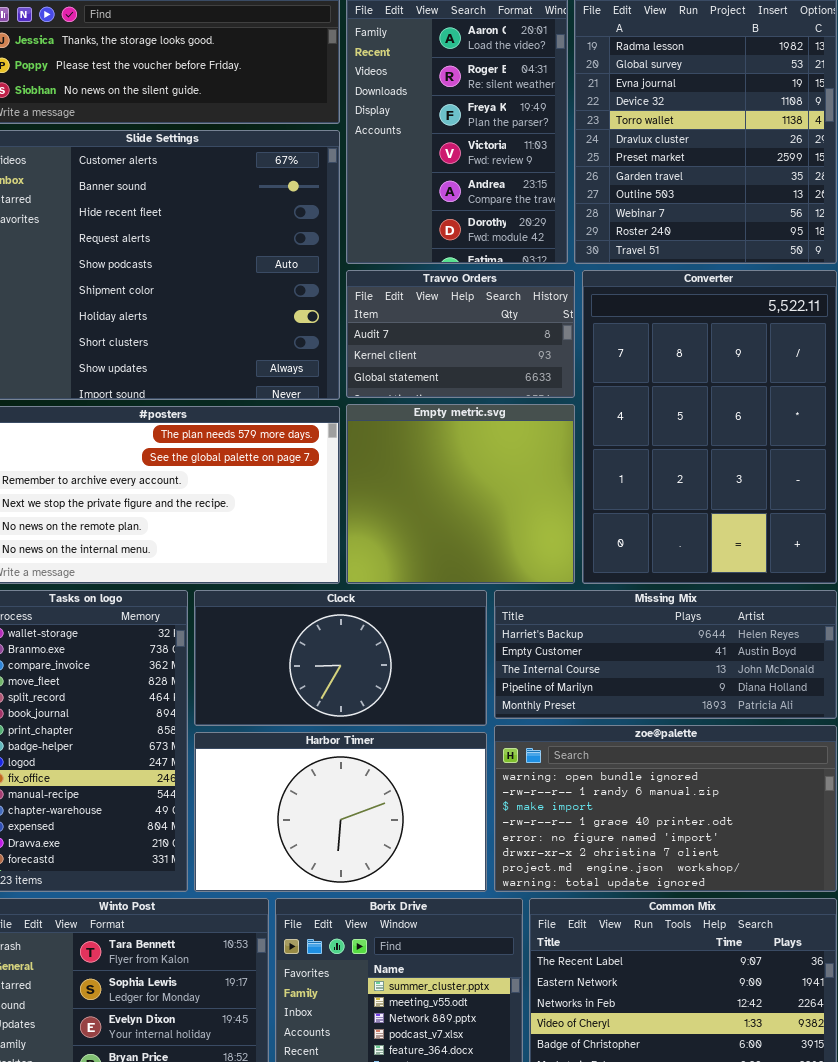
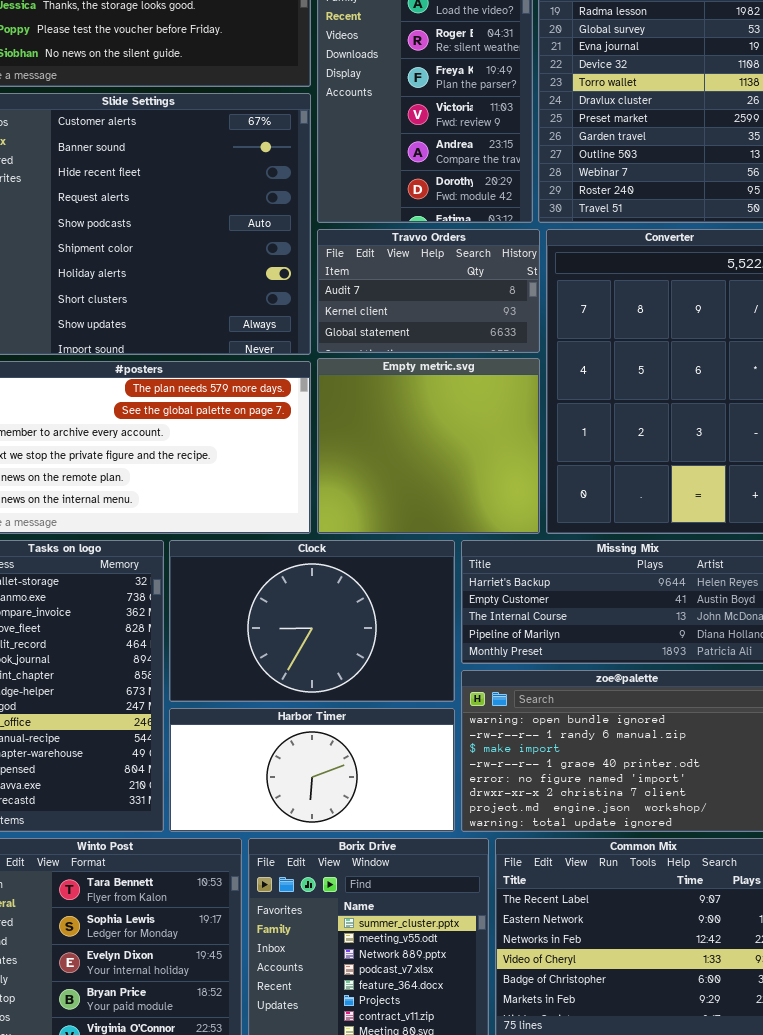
Clock: [194,590,487,726] -> [169,540,455,702], resized
Harbor Timer: [194,732,487,892] -> [169,708,455,832], resized

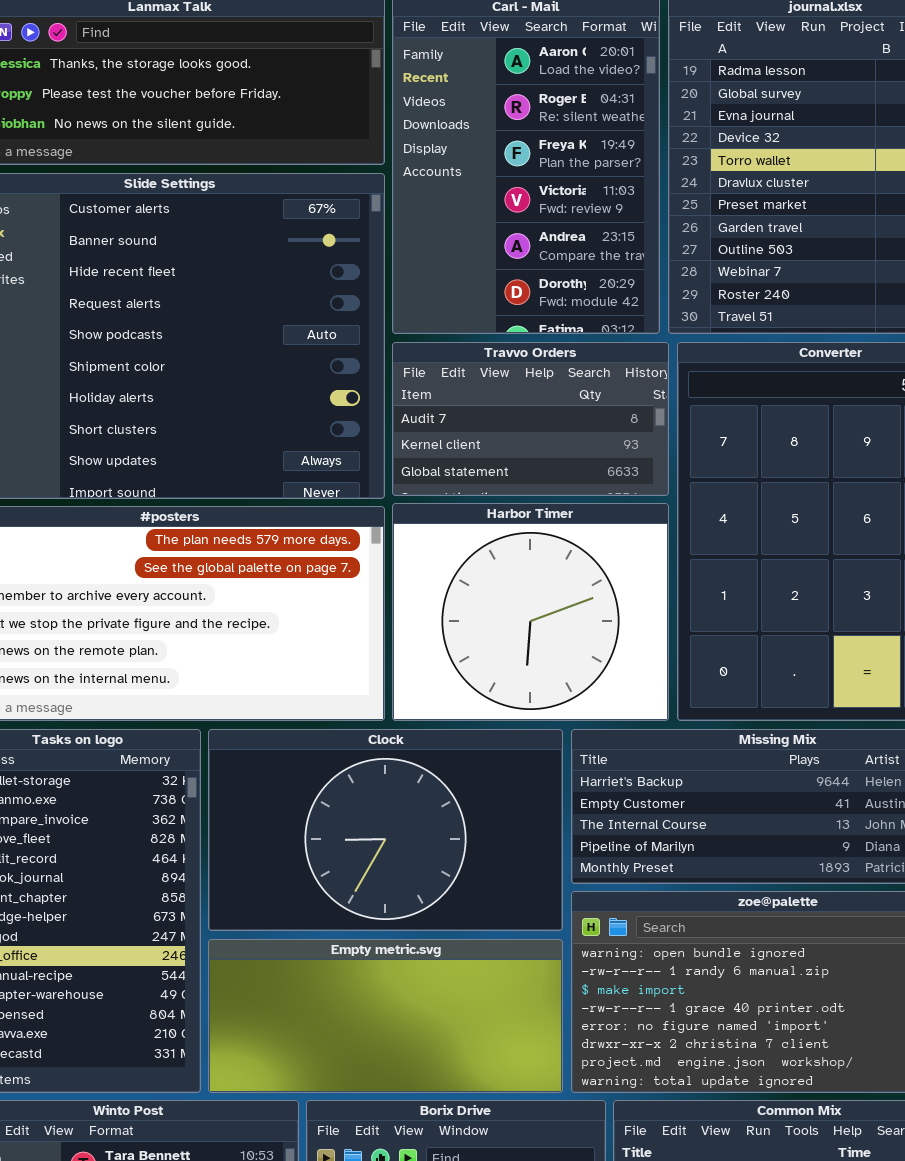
Empty metric.svg: [317,358,540,534] -> [208,939,563,1093], moved, resized
Harbor Timer: [169,708,455,832] -> [392,503,669,721], moved, resized

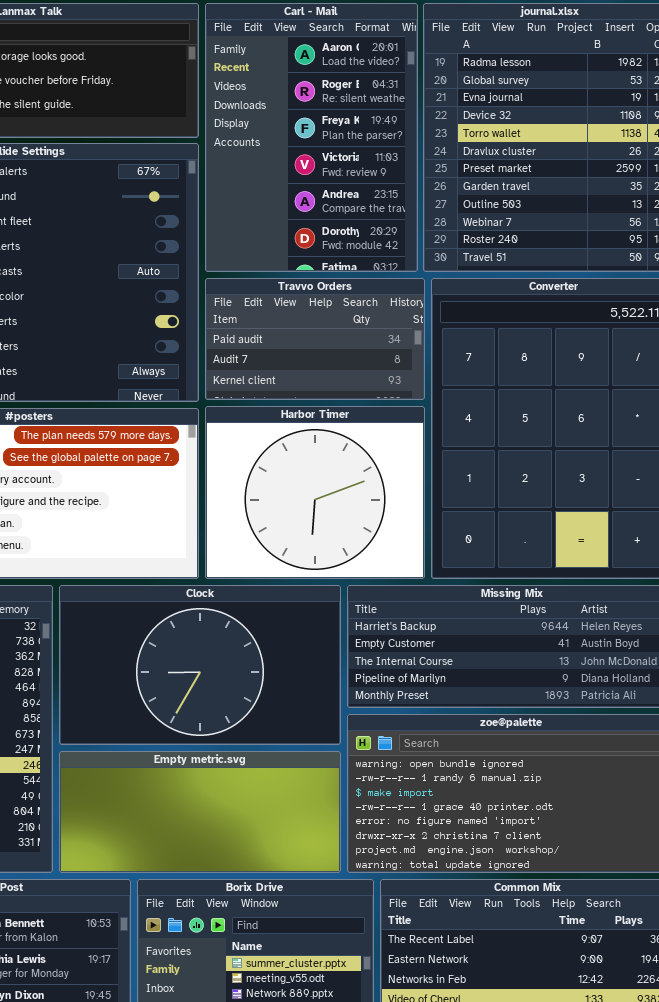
Travvo Orders: [392,342,669,496] -> [205,278,425,400], scrolled up 1 row

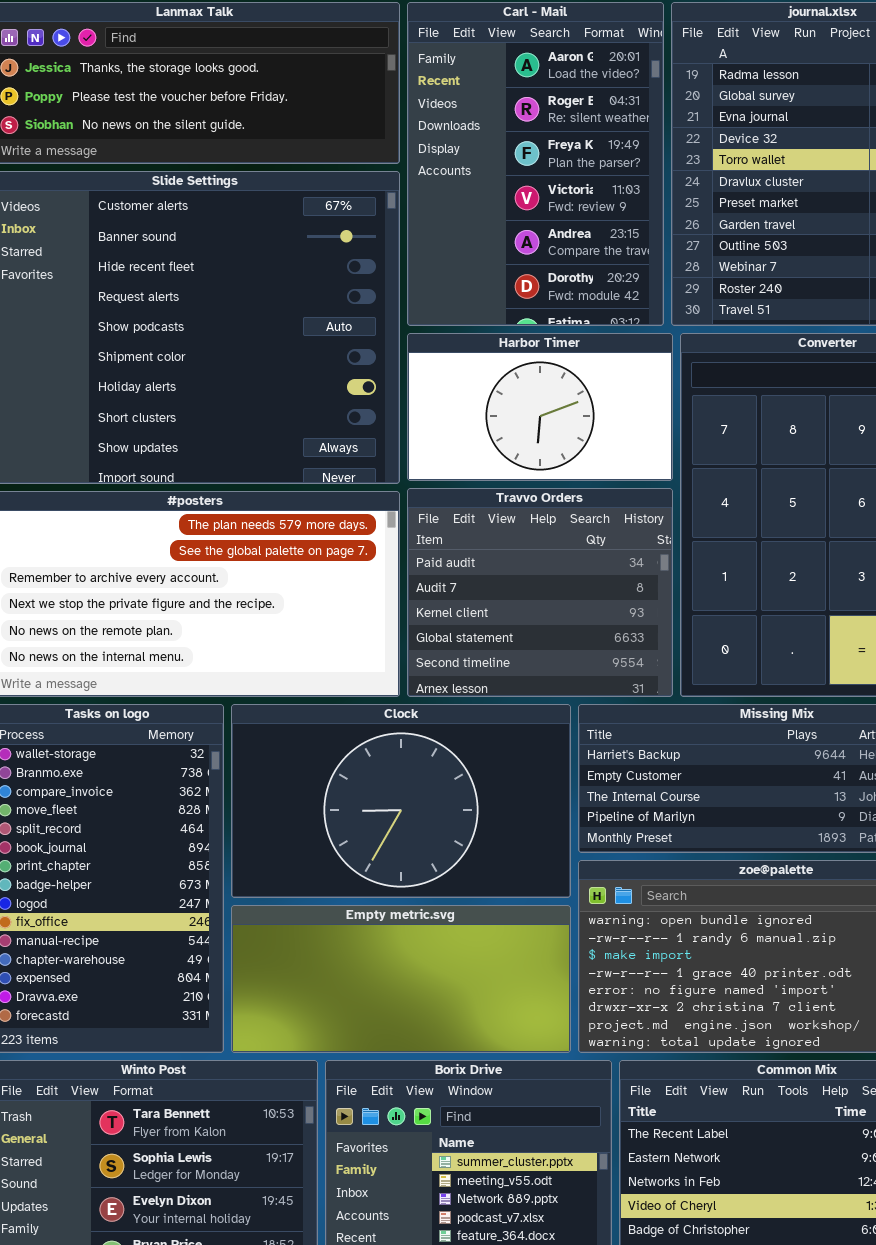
Travvo Orders: [205,278,425,400] -> [407,488,673,697], moved, resized
Harbor Timer: [205,406,425,579] -> [407,333,673,481], moved, resized

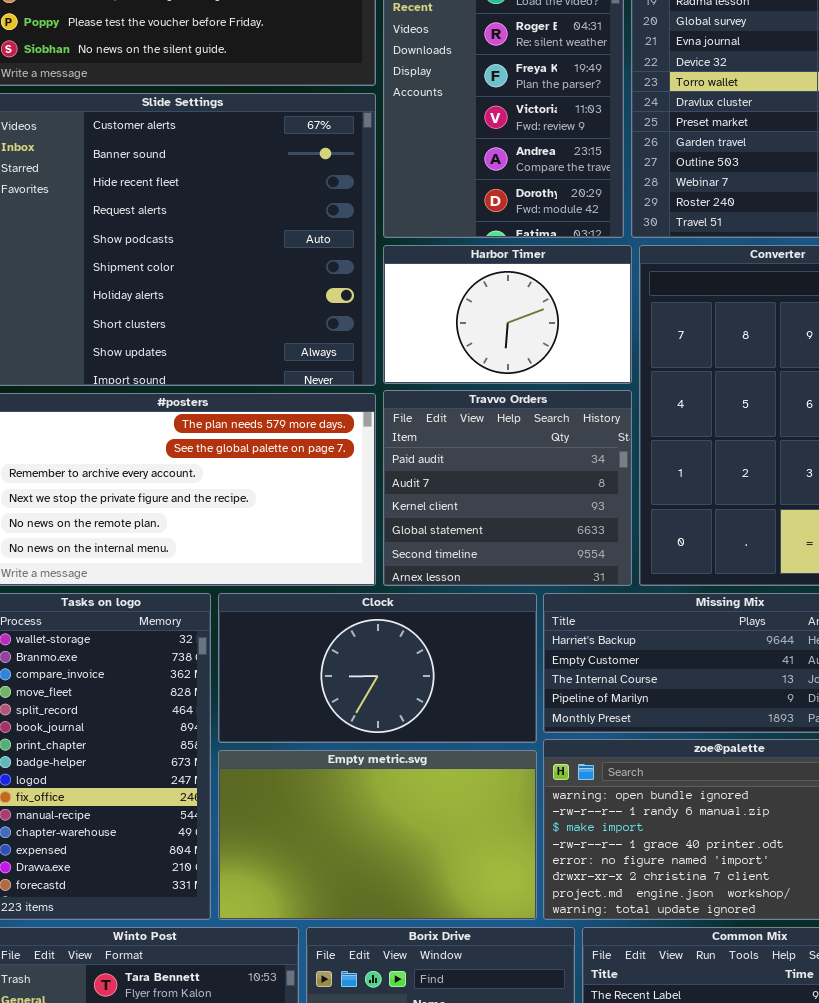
Clock: [231,704,571,898] -> [218,593,537,743], resized
Empty metric.svg: [231,905,571,1053] -> [218,750,537,920], resized

